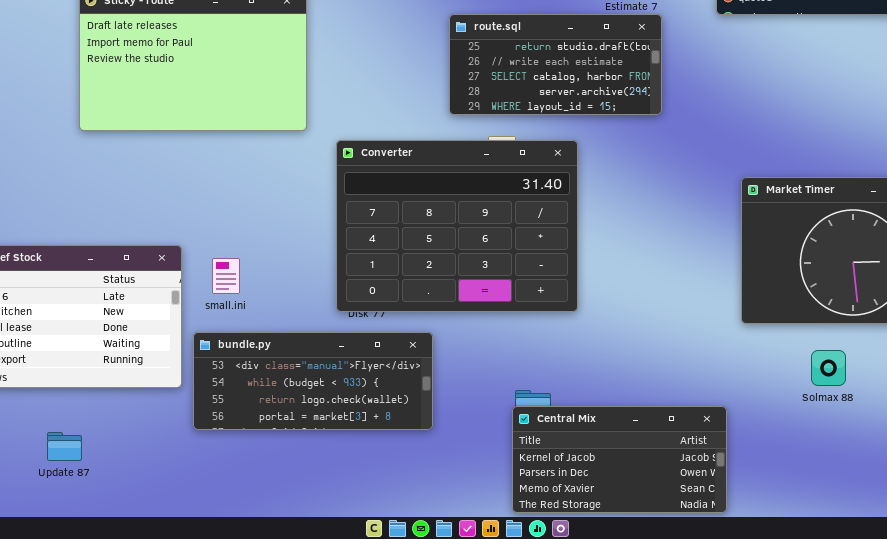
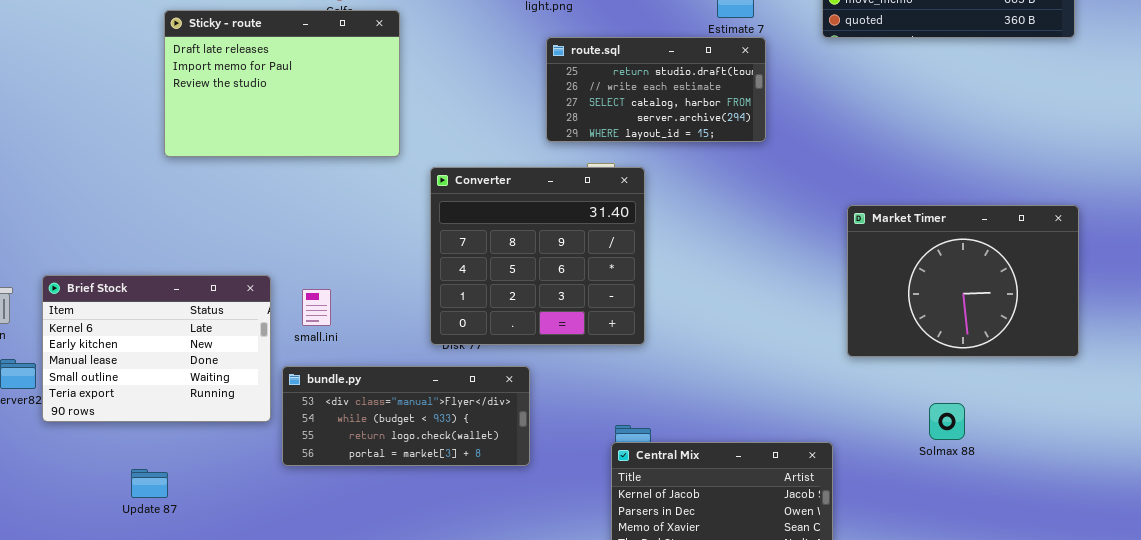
Converter: [336,140,578,312] -> [430,167,645,345], resized
Solmax 88: [811,350,846,386] -> [929,403,965,440], moved

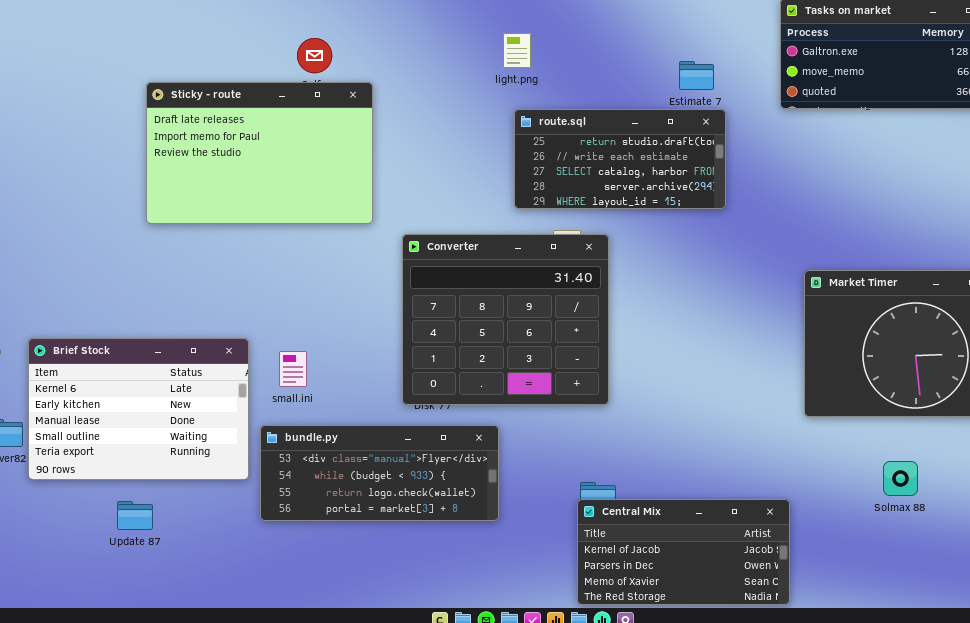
Update 87: [131,469,168,498] -> [117,501,153,530], moved

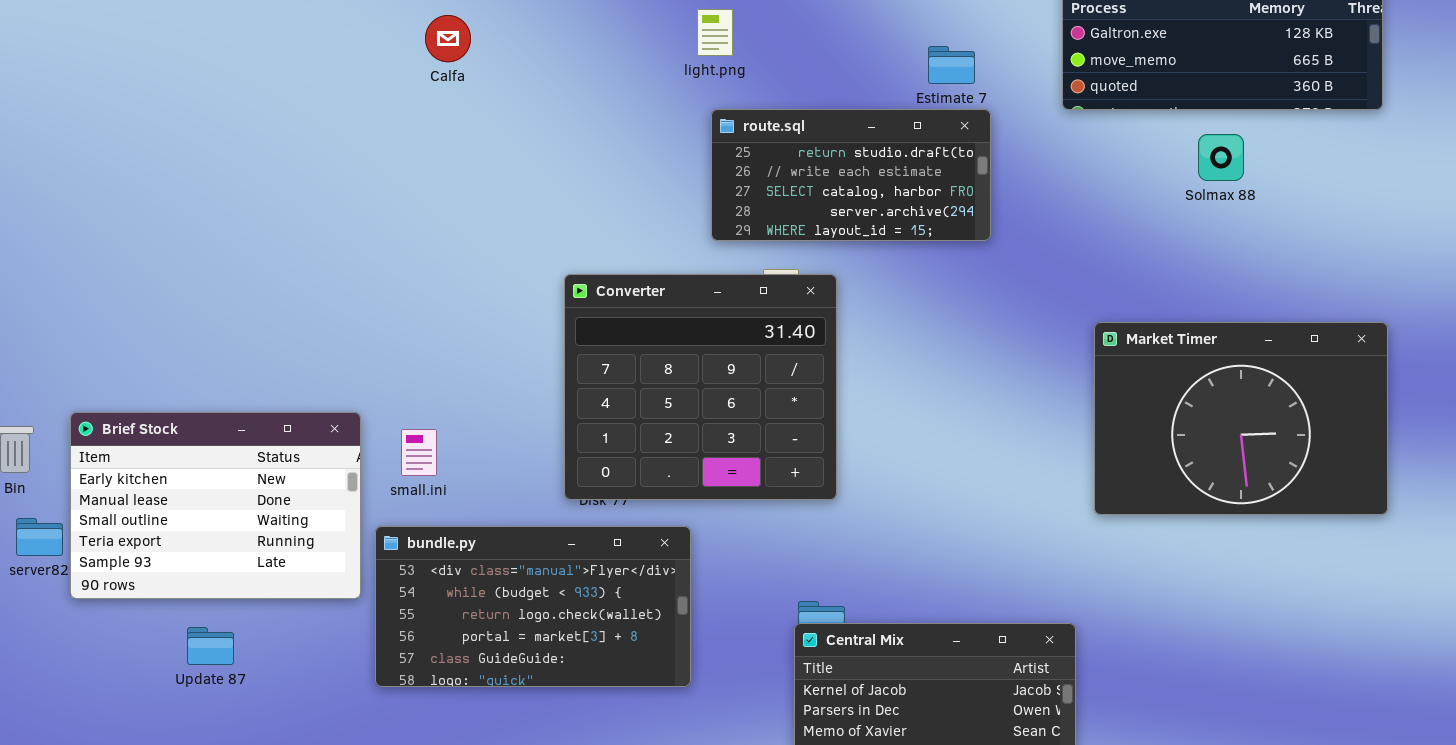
Sticky - route: [146,82,373,224] -> none, closed
Brief Stock: [28,338,249,480] -> [70,412,361,599], scrolled down 1 row
bundle.py: [260,425,499,521] -> [375,526,691,687], resized
Solmax 88: [883,461,918,496] -> [1198,134,1244,181], moved

